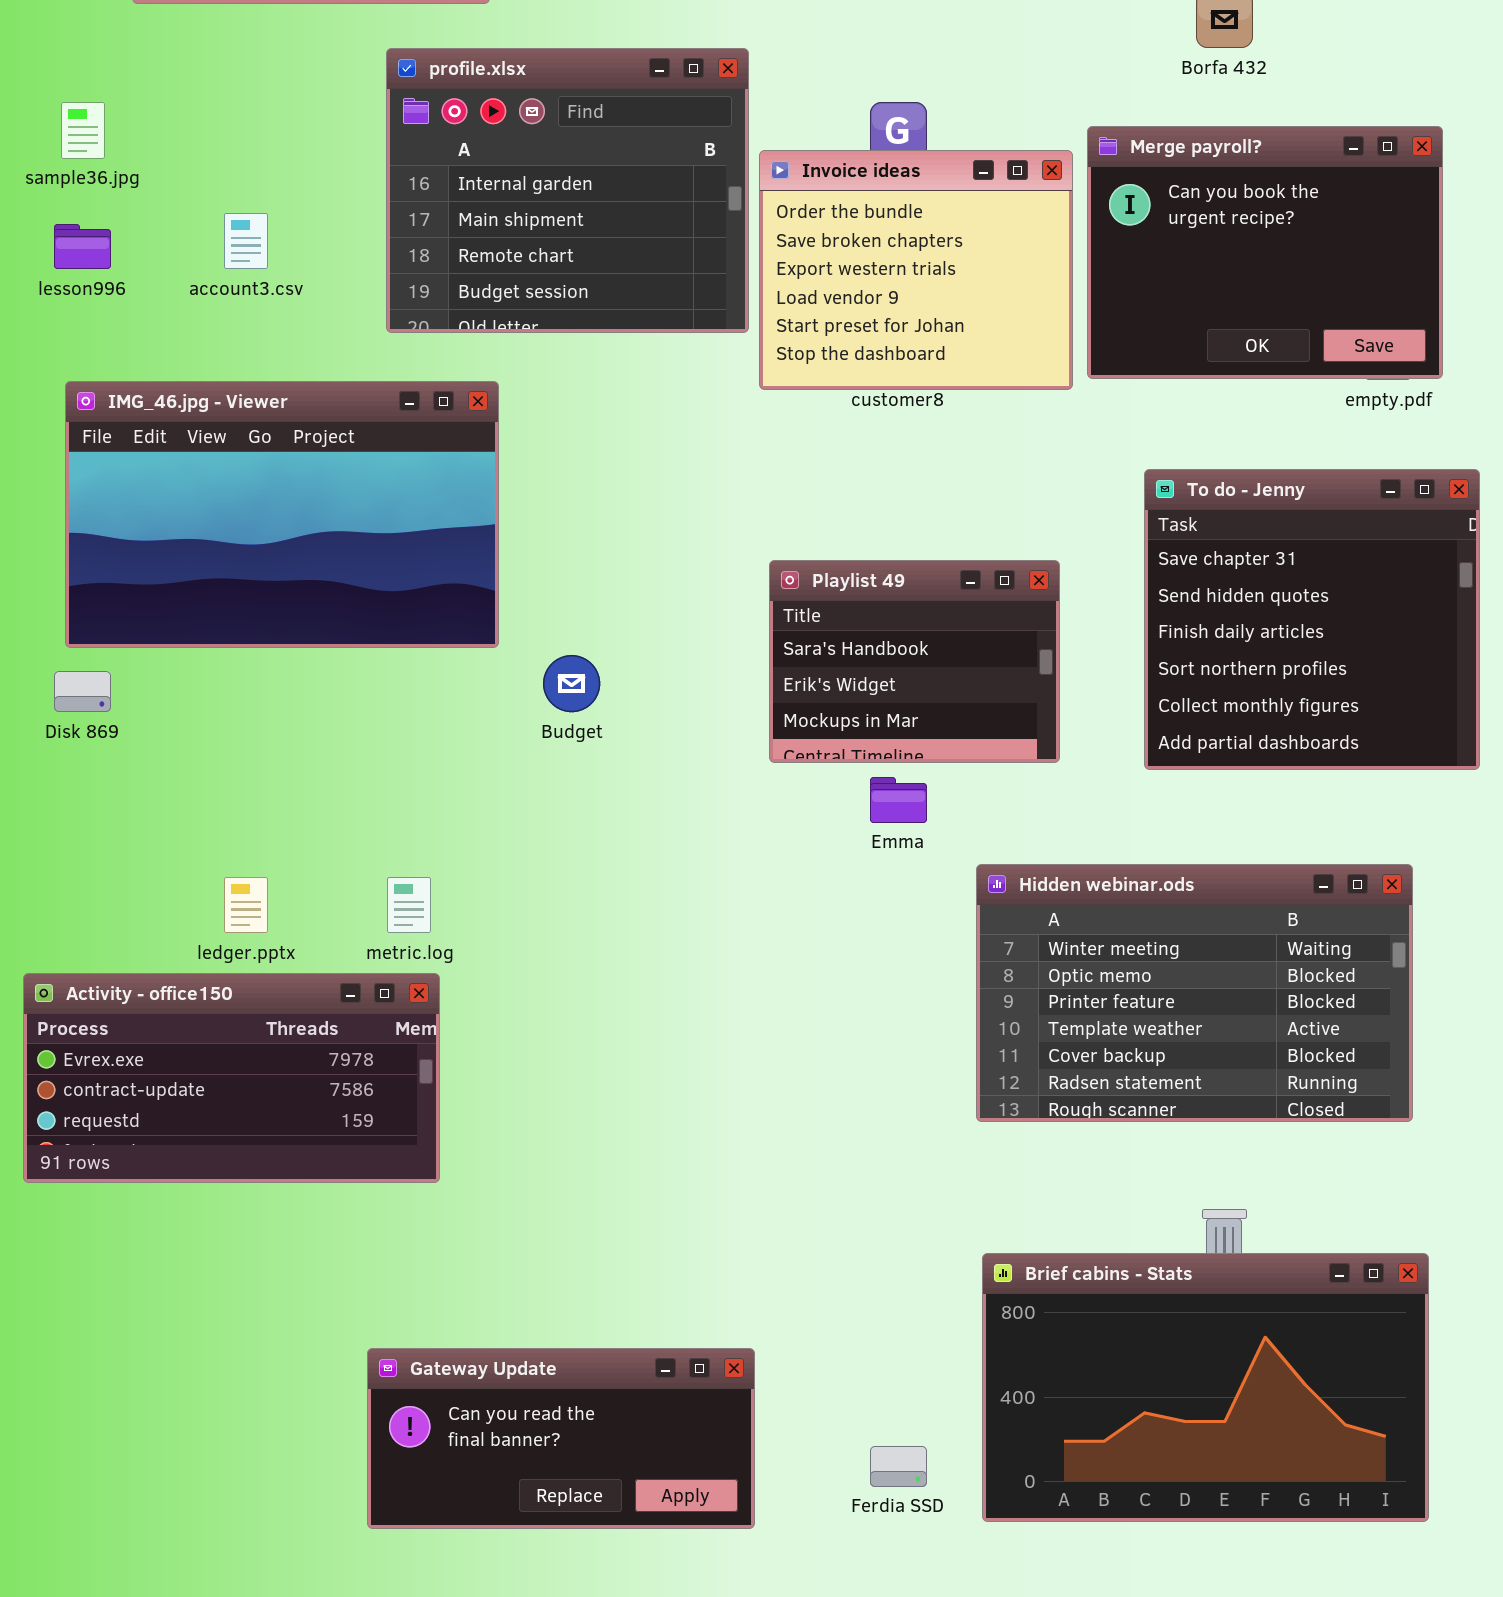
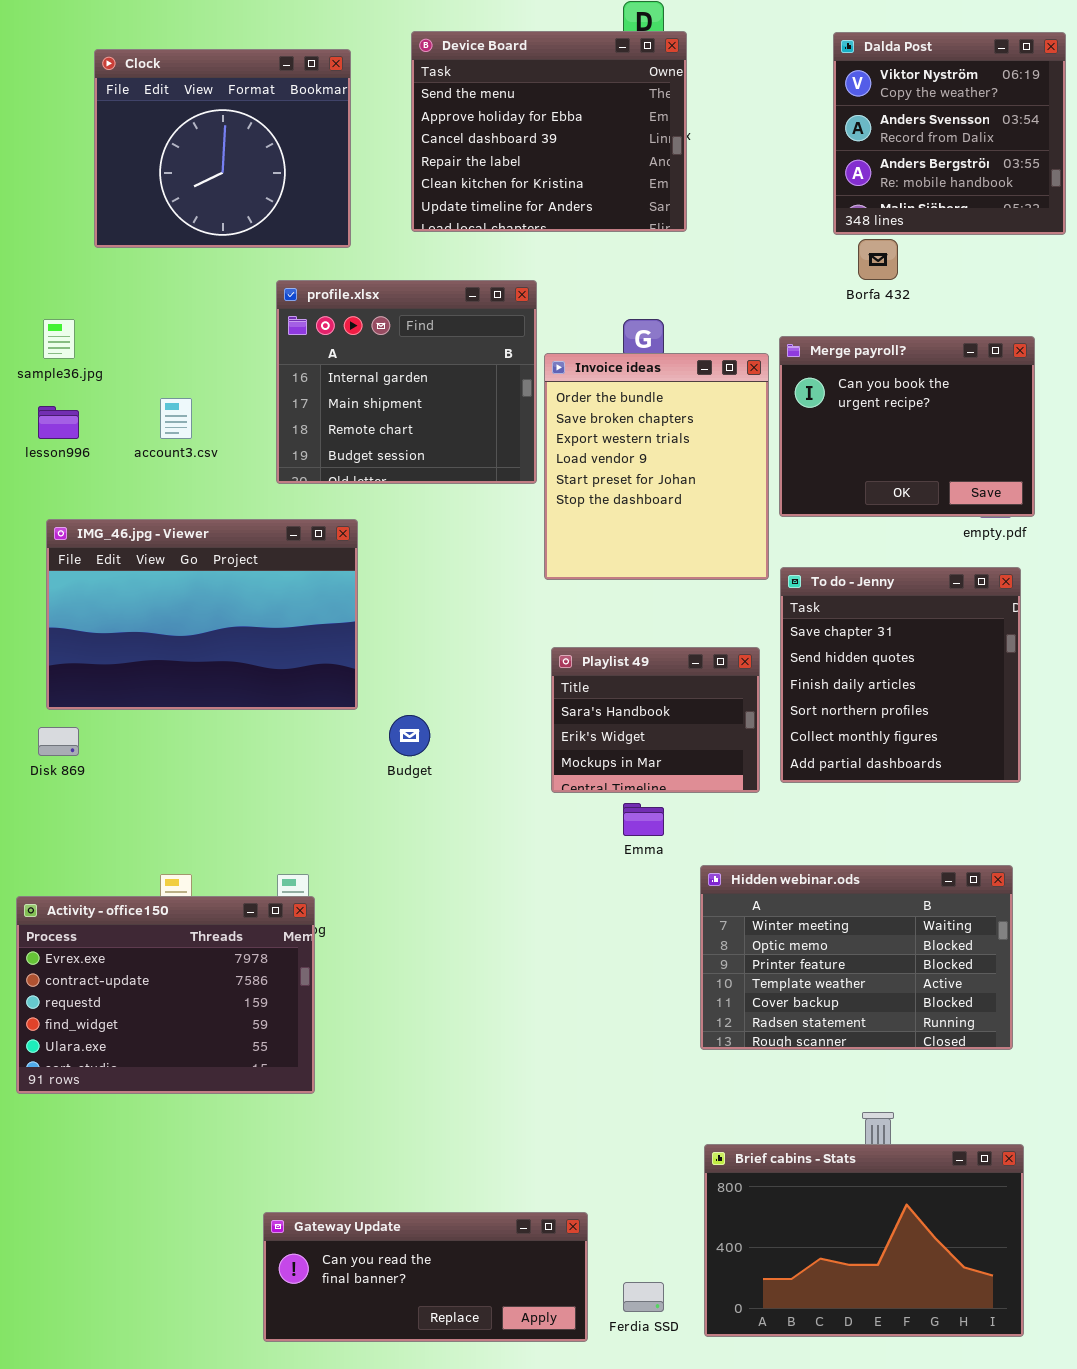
Invoice ideas: [759,150,1073,390] -> [544,353,769,580], resized
To do - Jenny: [1144,469,1480,770] -> [780,567,1021,783], moved
Activity - office150: [23,973,440,1183] -> [16,896,315,1094], resized
Gateway Update: [367,1348,755,1529] -> [263,1212,588,1342], resized

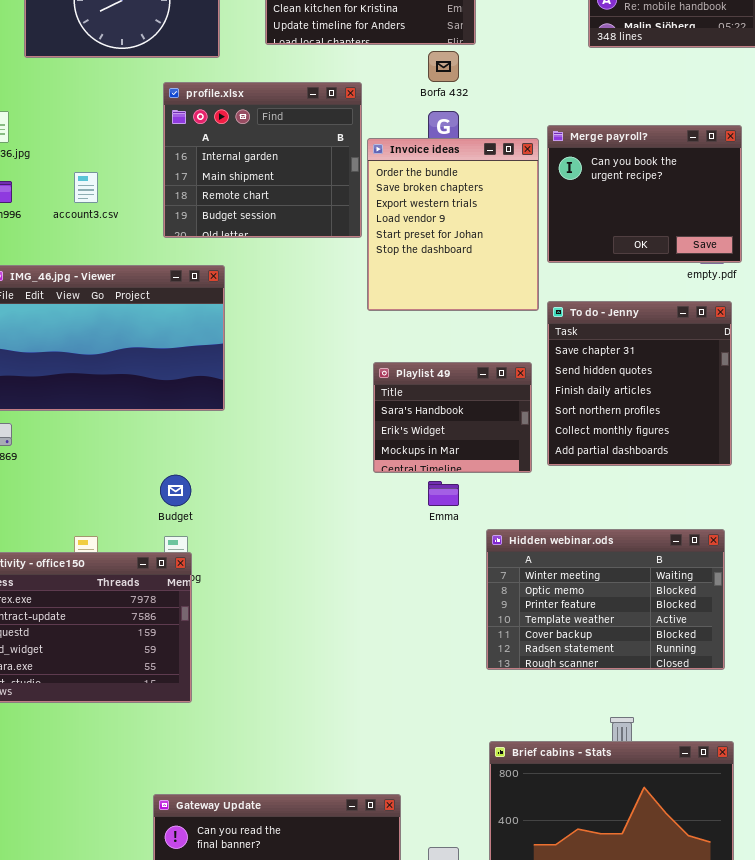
Borfa 432: [858,239,898,280] -> [428,51,459,82], moved
Budget: [389,715,430,756] -> [160,475,191,506], moved

